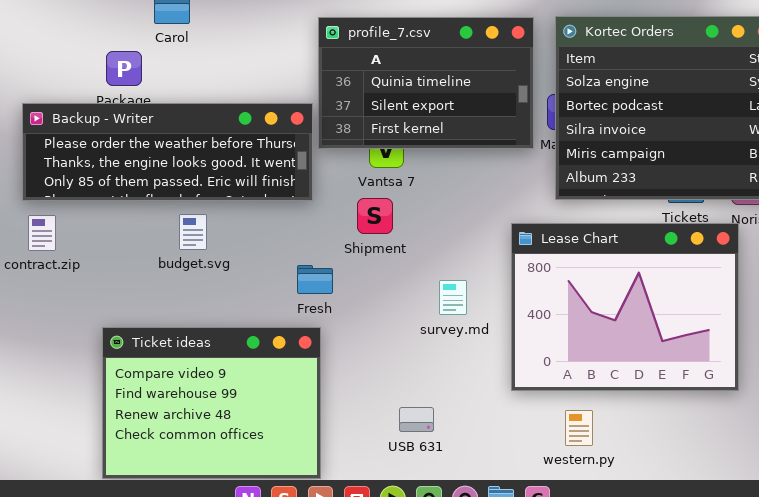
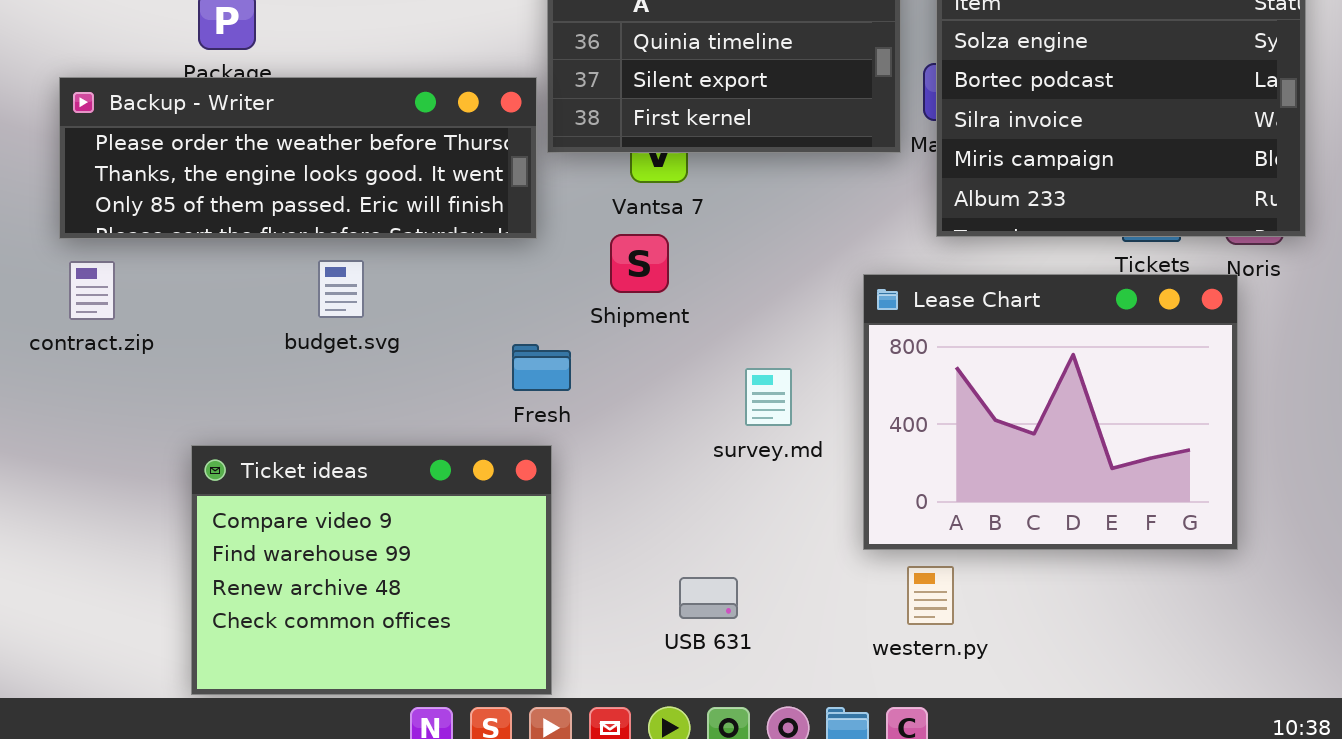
western.py: [565,410,593,446] -> [907,566,954,625], moved

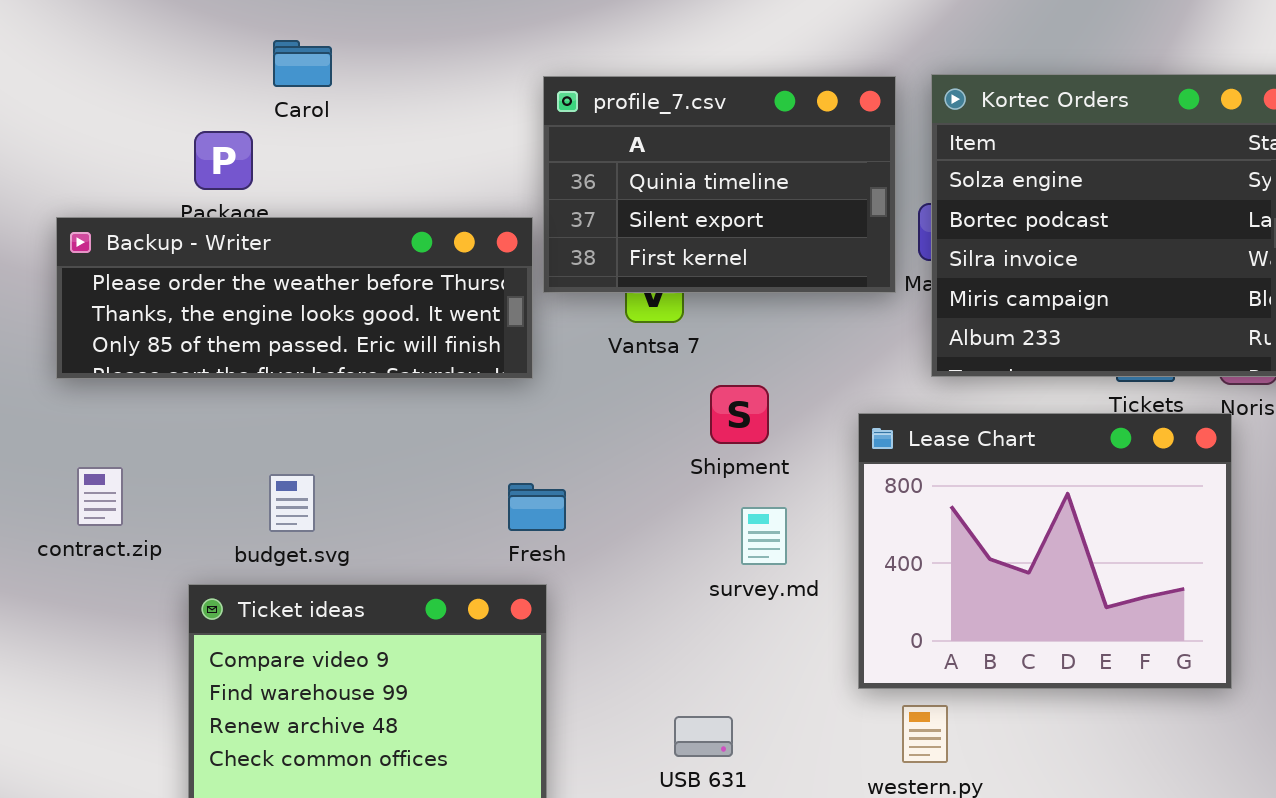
Shipment: [610,234,669,293] -> [710,385,769,444], moved
budget.svg: [318,260,364,318] -> [269,474,315,532], moved
contract.zip: [69,261,115,320] -> [77,467,123,526], moved

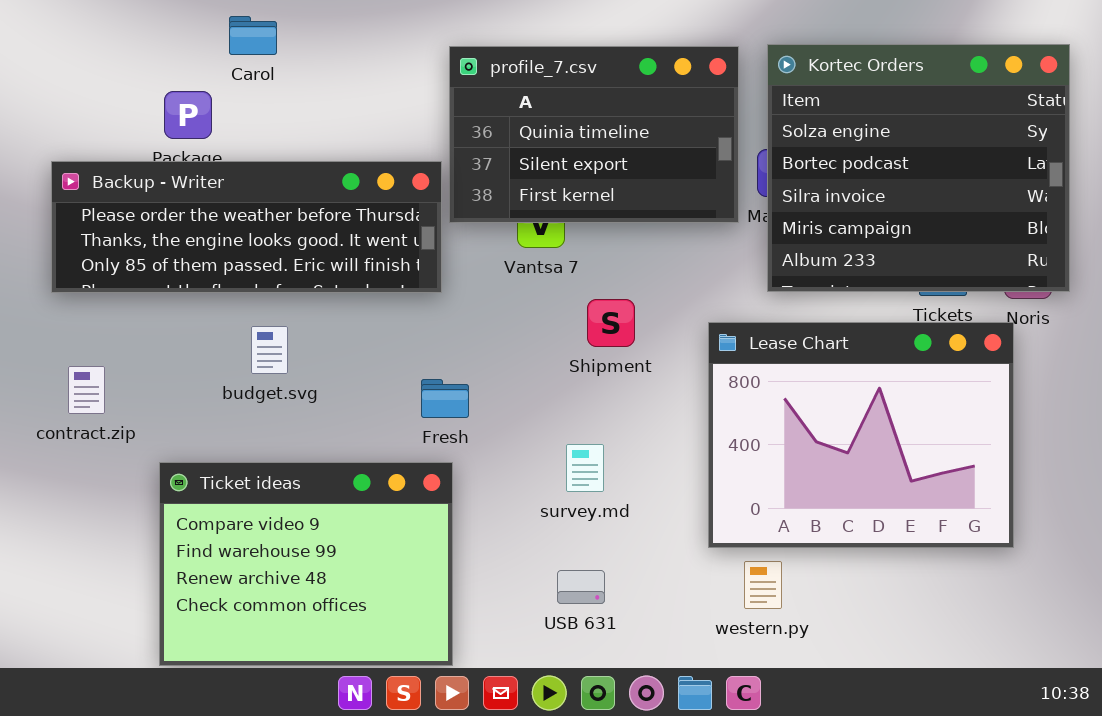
budget.svg: [269,474,315,532] -> [251,326,288,374], moved
survey.md: [741,507,787,565] -> [566,444,604,492], moved

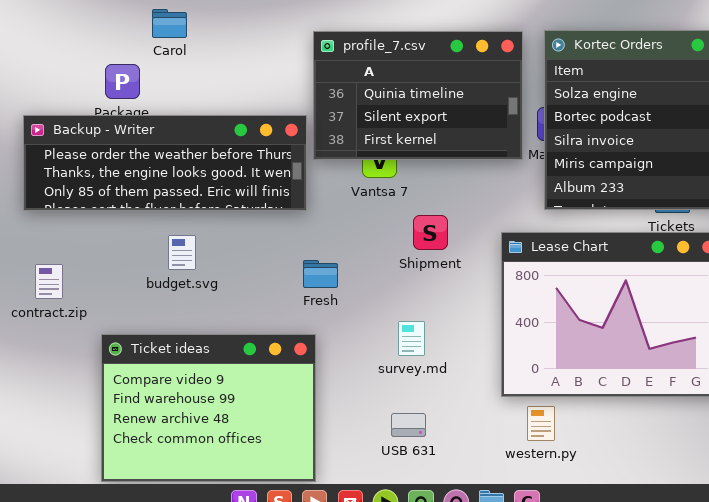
Fresh: [421,379,469,418] -> [303,260,338,288], moved

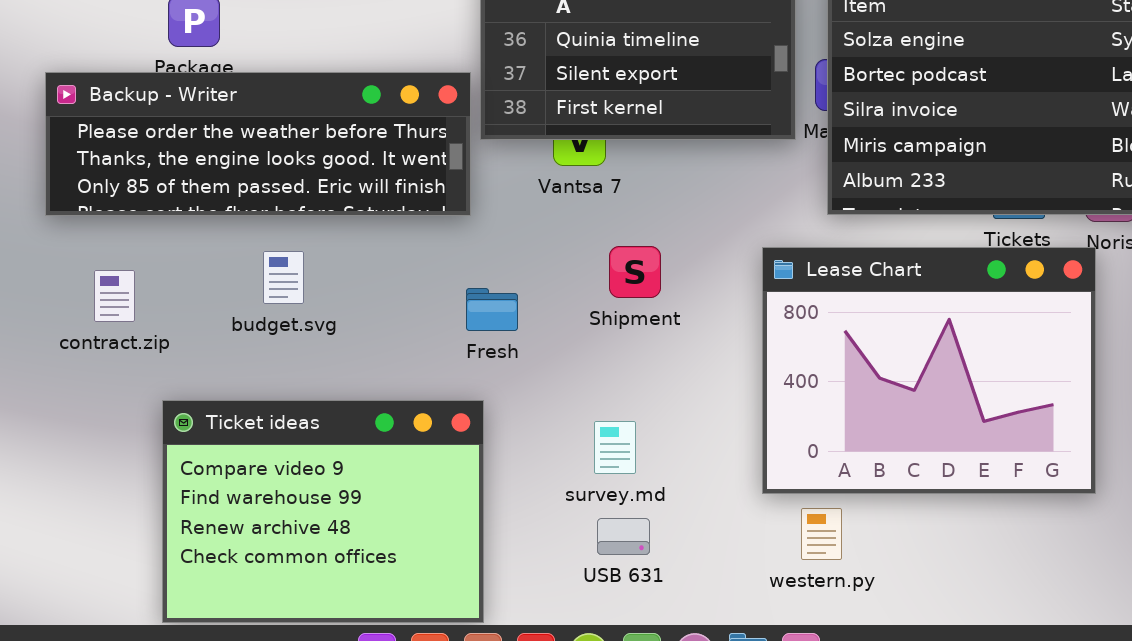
Shipment: [413,215,448,250] -> [609,246,661,298], moved
contract.zip: [35,264,63,299] -> [94,270,135,322], moved
survey.md: [398,321,425,356] -> [594,421,636,474], moved

